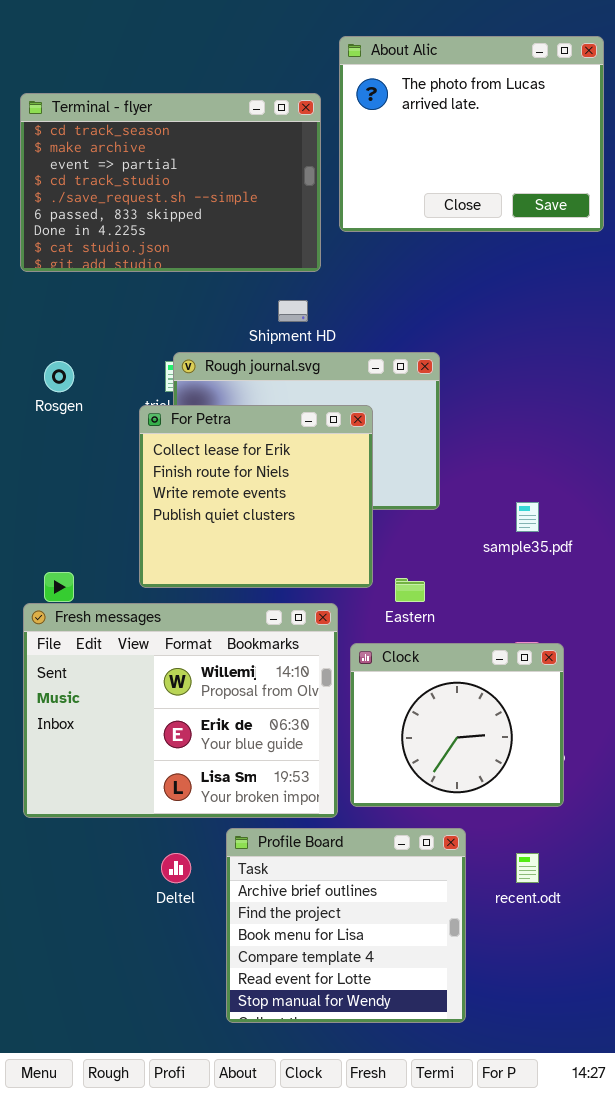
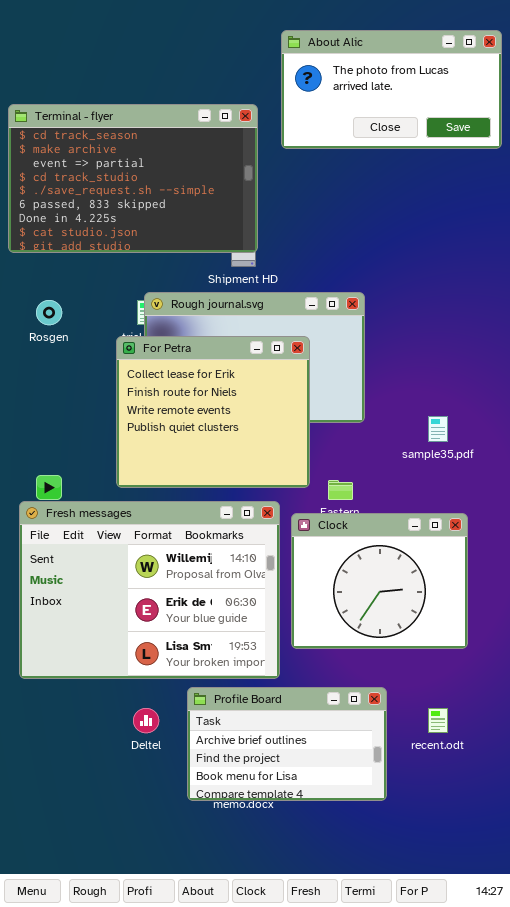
About Alic: [339,36,604,232] -> [281,30,502,149], resized
Terminal - flyer: [20,93,321,272] -> [8,104,258,253], moved
Clock: [350,643,564,807] -> [291,513,468,649], moved
Profile Board: [226,828,466,1023] -> [187,687,387,801], resized

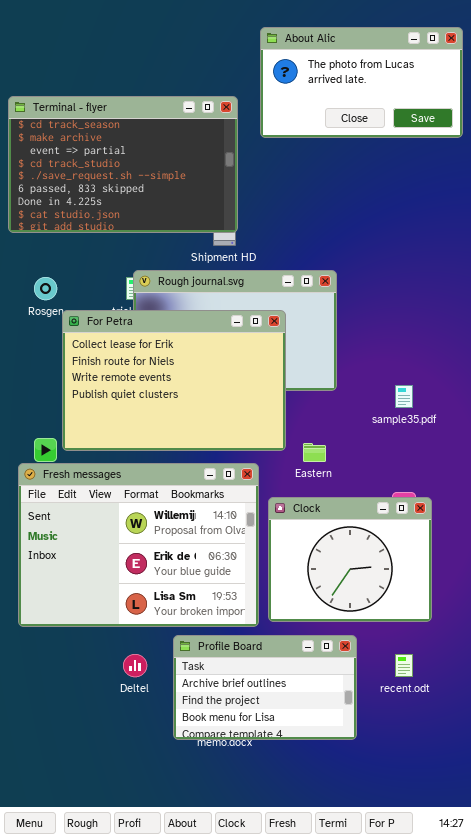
For Petra: [116,336,310,488] -> [62,310,286,451], resized
Clock: [291,513,468,649] -> [268,497,432,622], moved

